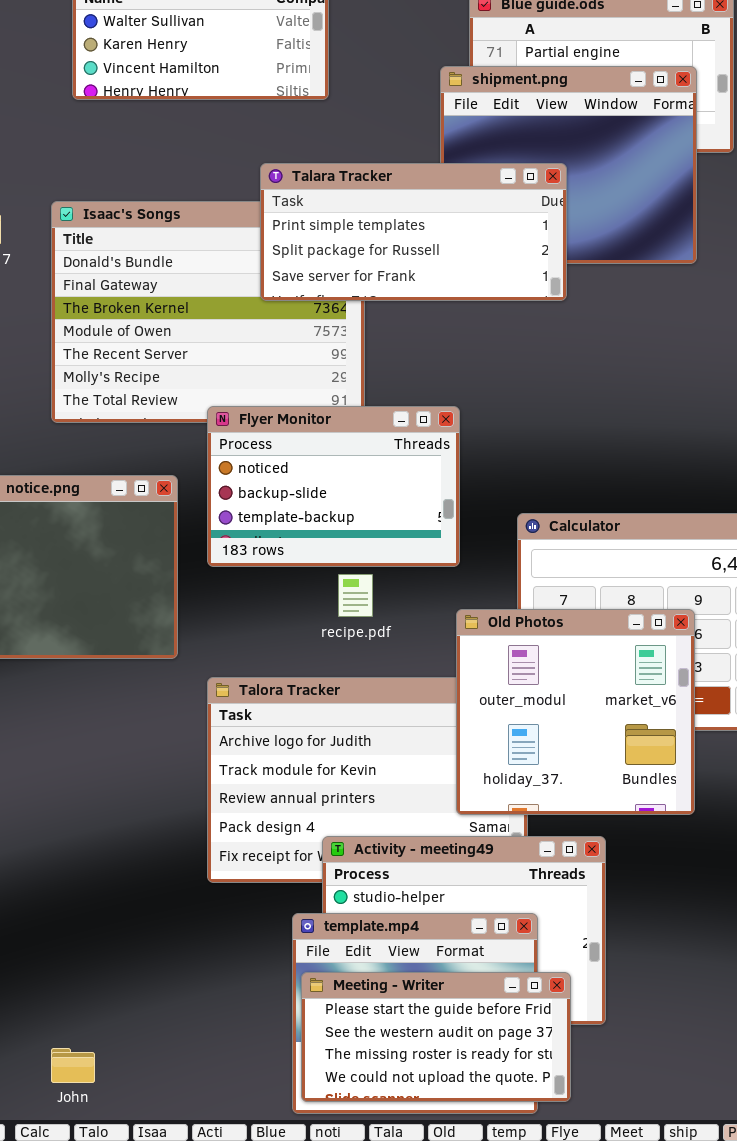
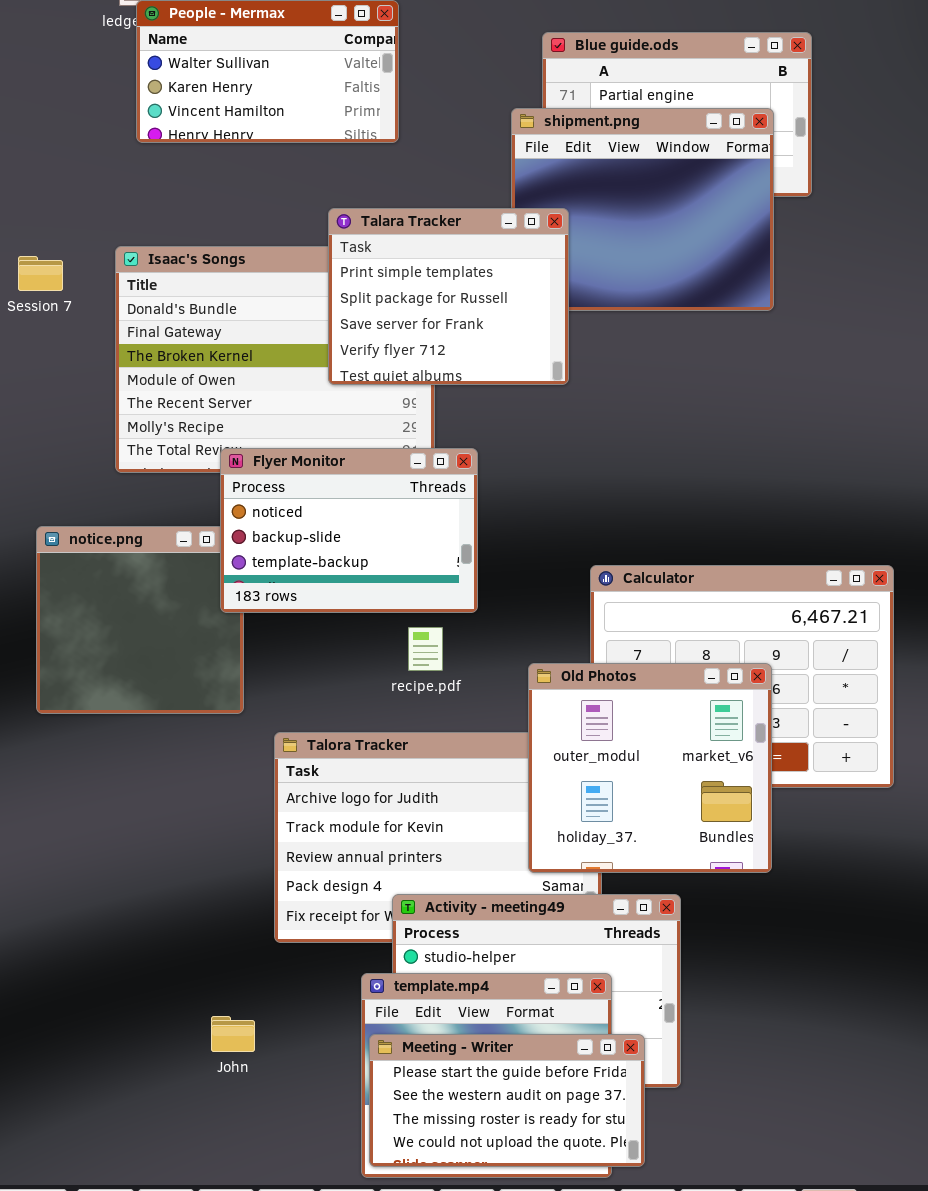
Talara Tracker: [260,163,567,301] -> [328,208,569,385], resized
Flyer Monitor: [207,406,460,567] -> [220,448,478,613], moved
John: [51,1048,95,1083] -> [211,1016,255,1052], moved

